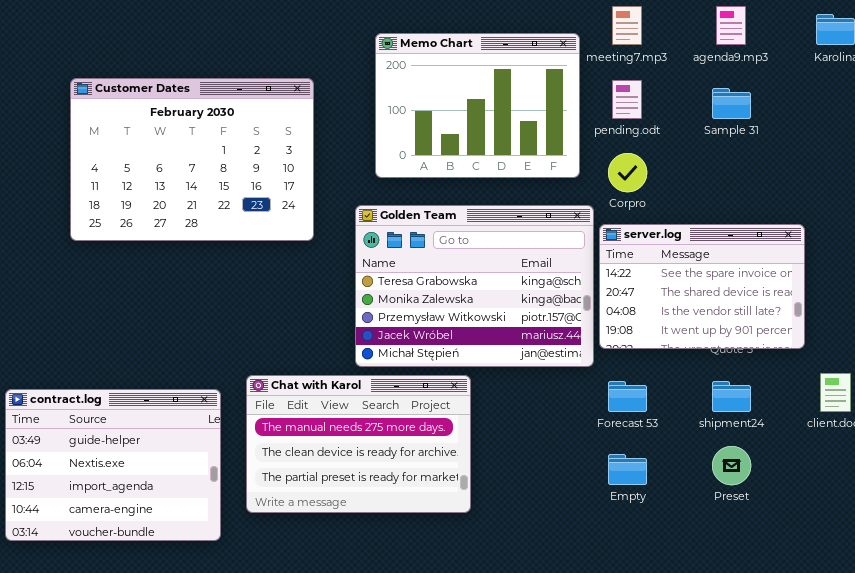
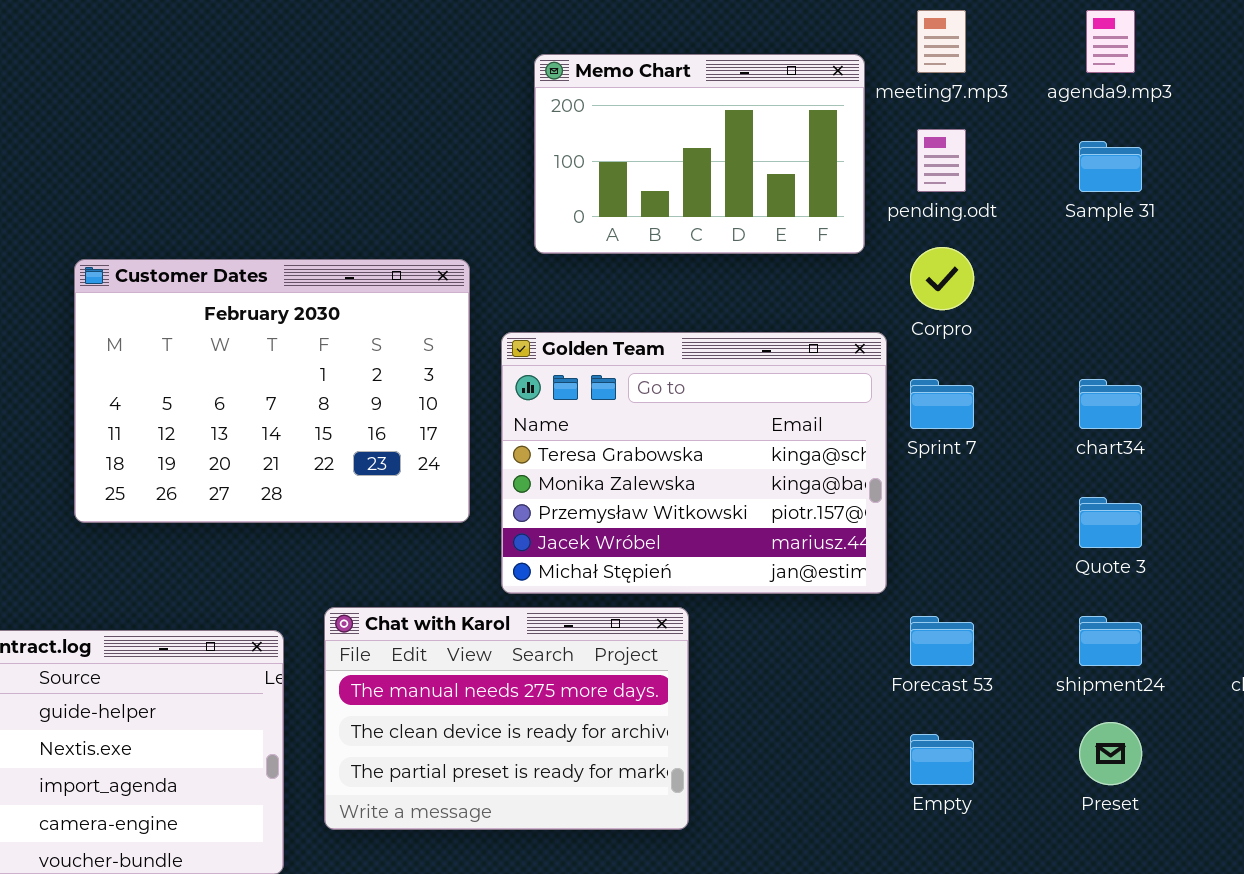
Memo Chart: [375,33,580,178] -> [534,54,865,254], resized
Customer Dates: [70,78,314,241] -> [74,259,470,523], moved
server.log: [599,224,805,349] -> none, closed

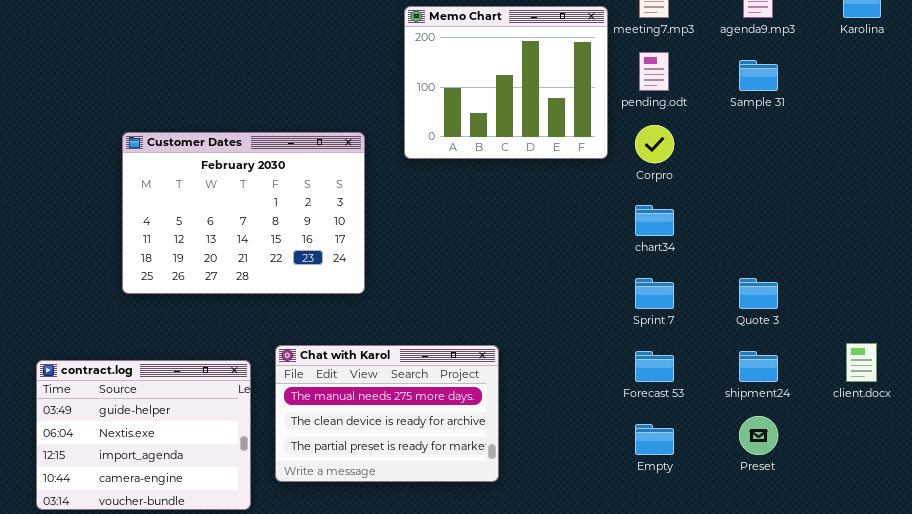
Memo Chart: [534,54,865,254] -> [404,6,608,159], resized
Golden Team: [501,332,887,594] -> none, closed
Sprint 7: [910,379,974,429] -> [635,278,674,309], moved
chart34: [1079,379,1142,429] -> [635,205,674,236], moved

